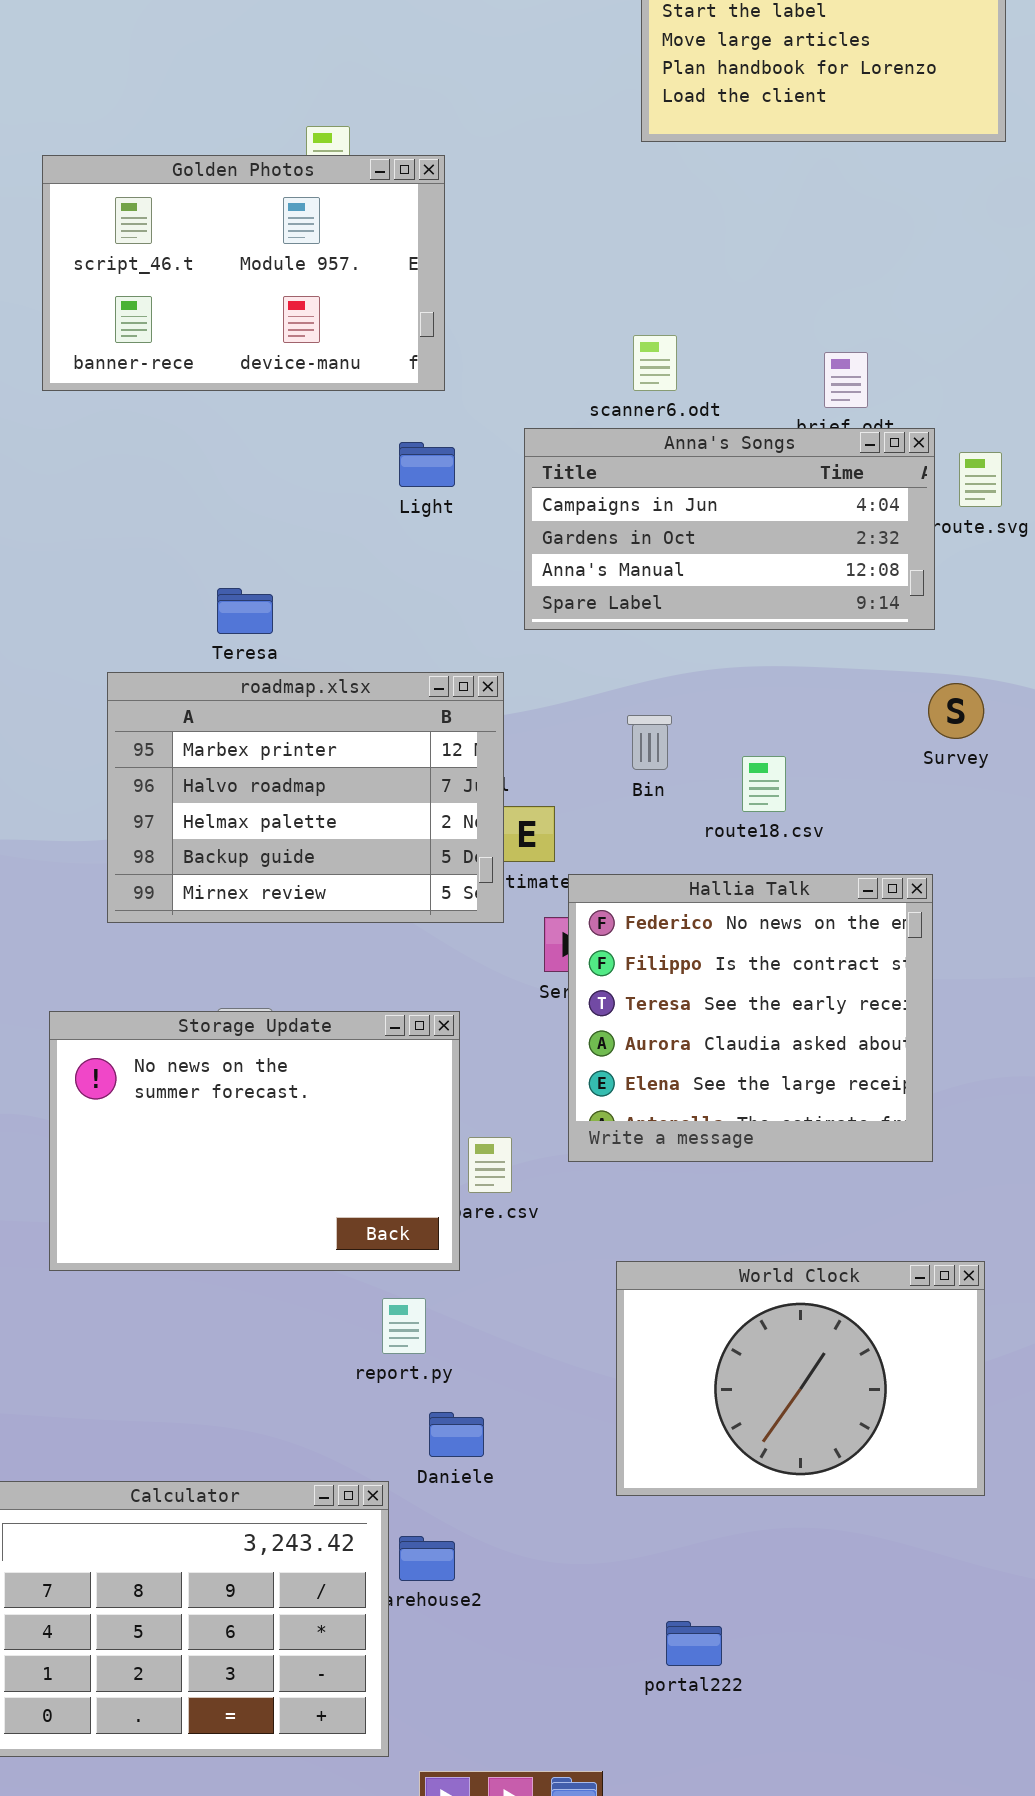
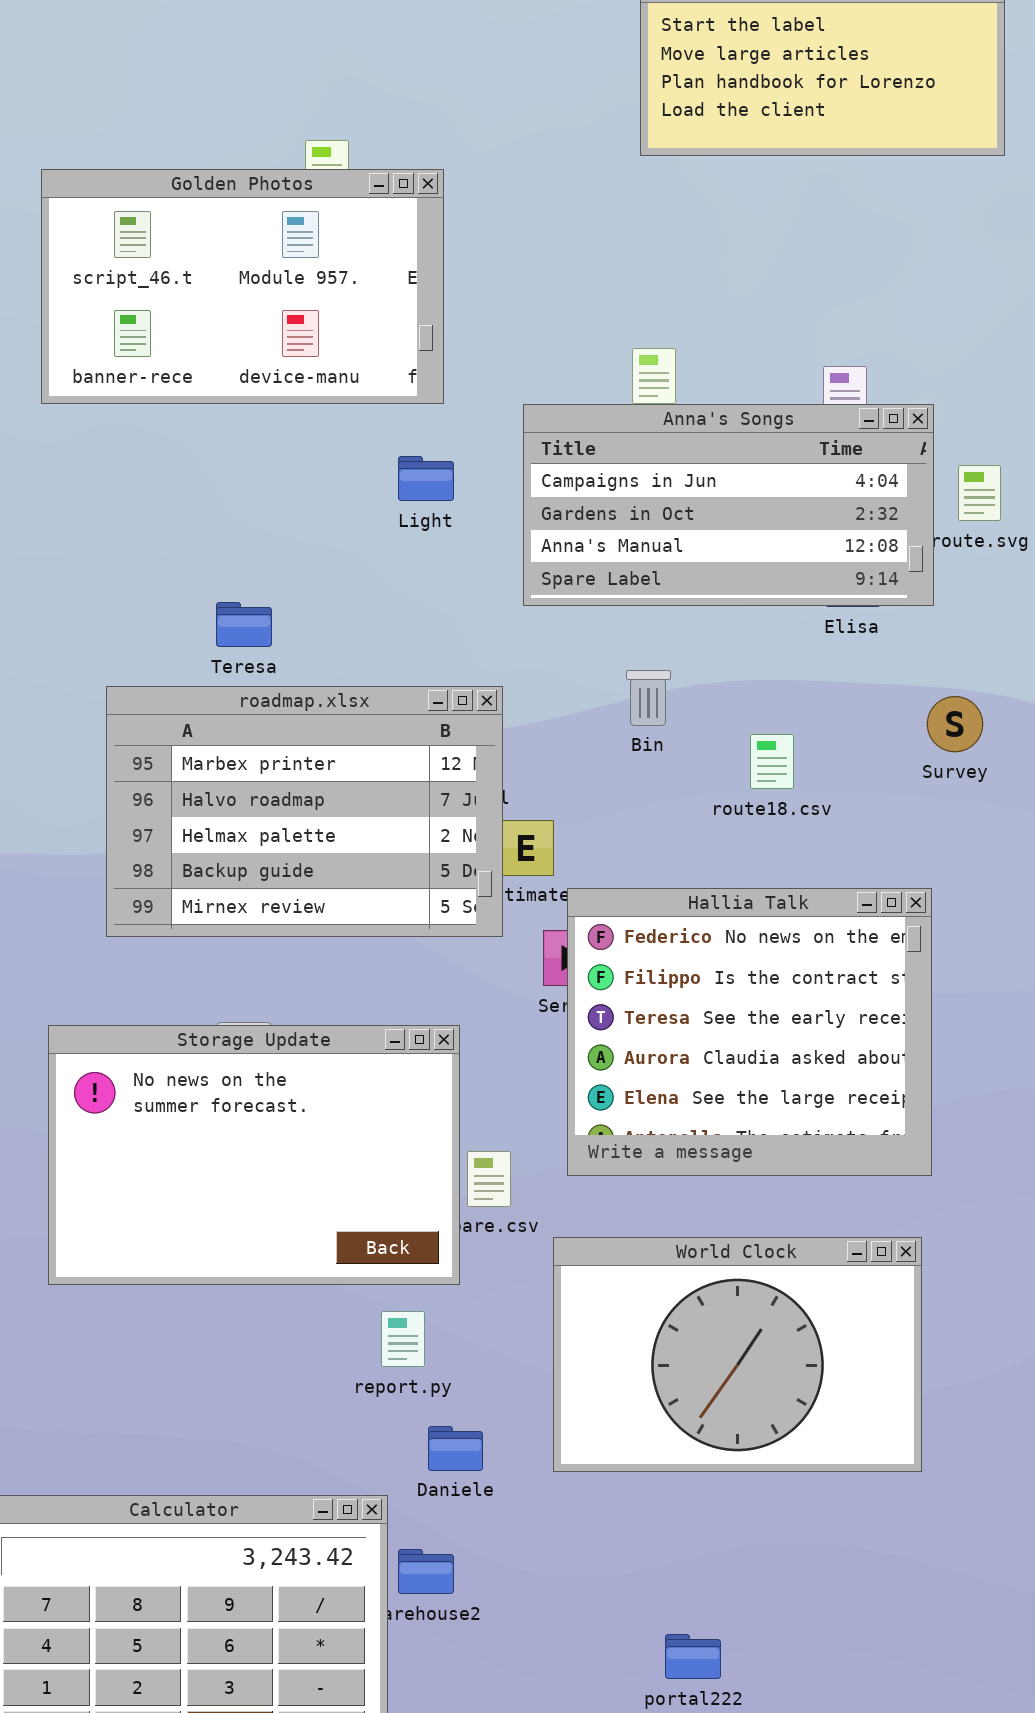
Anna's Songs: [524,428,935,630] -> [523,404,934,606], moved
Bin: [627,715,672,770] -> [626,670,671,726], moved
route18.csv: [742,756,786,812] -> [750,734,794,789], moved
World Clock: [616,1261,985,1496] -> [553,1237,922,1472], moved

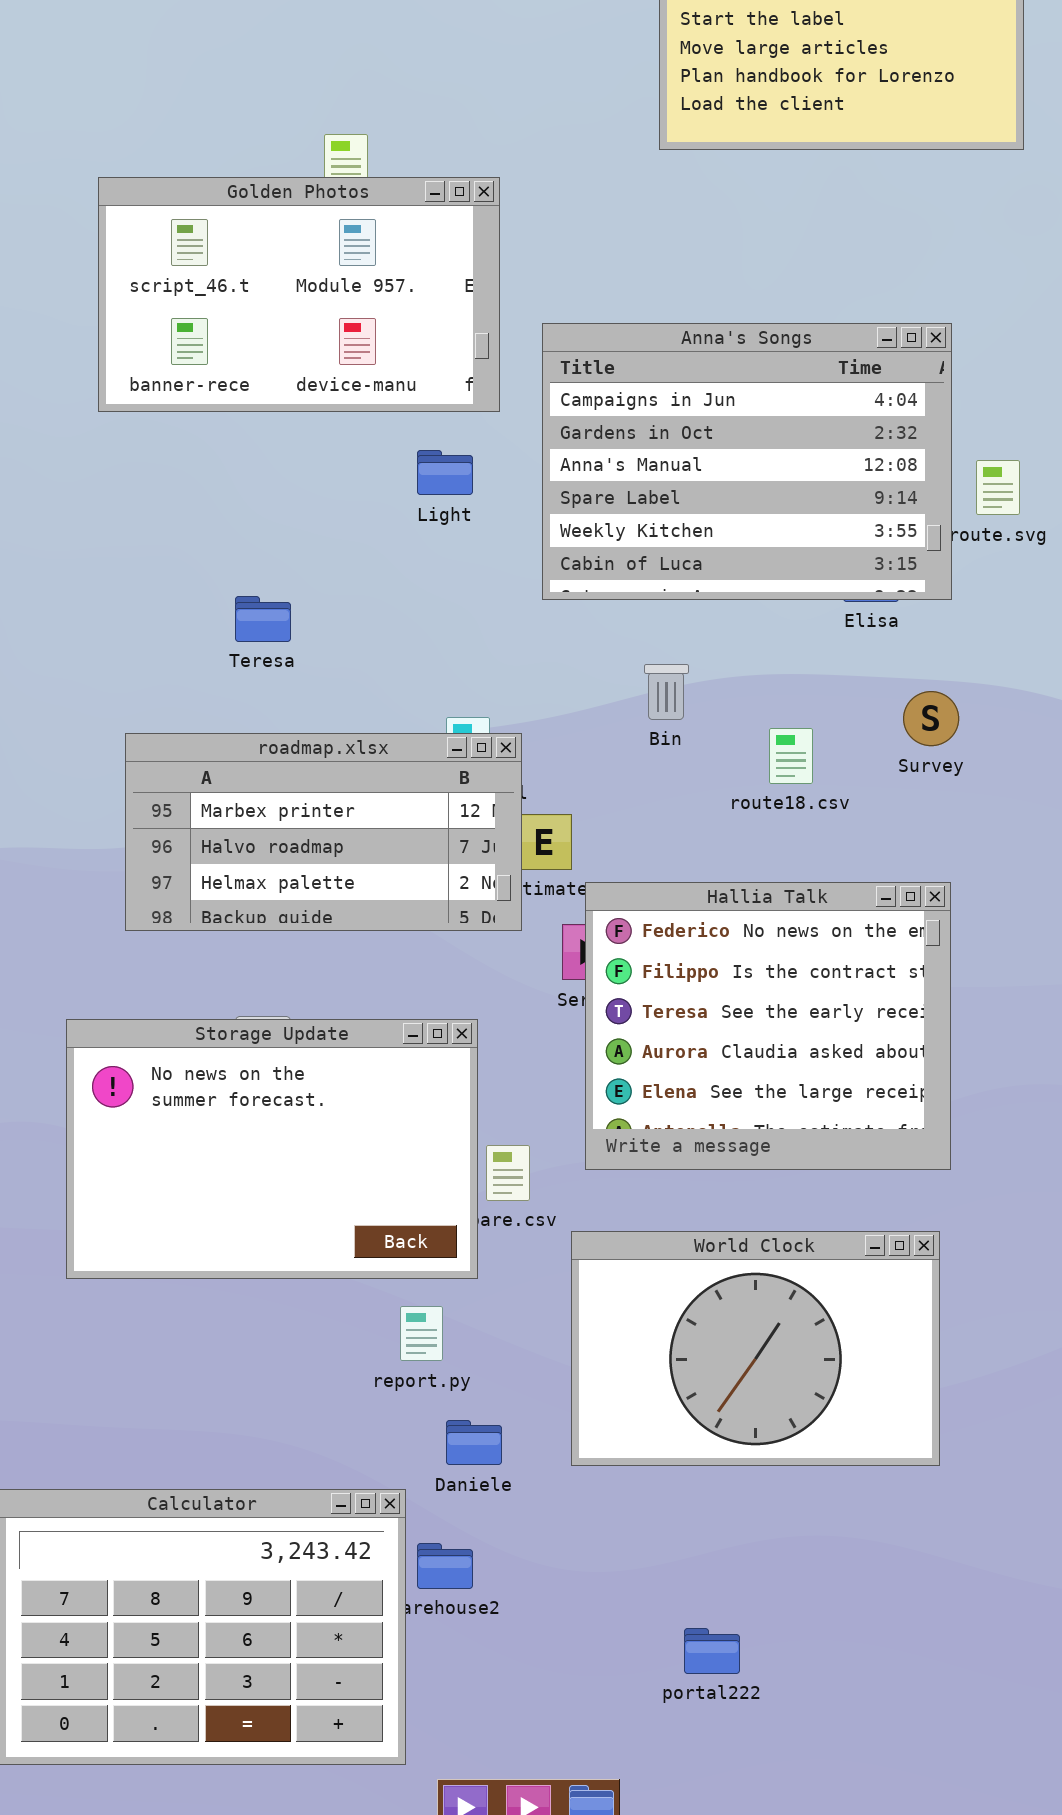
Golden Photos: [41,169,444,404] -> [98,177,500,412], moved
Anna's Songs: [523,404,934,606] -> [542,323,952,600], resized
roadmap.xlsx: [106,686,503,937] -> [125,733,522,931], resized
Survey: [927,696,983,752] -> [903,691,959,746], moved

